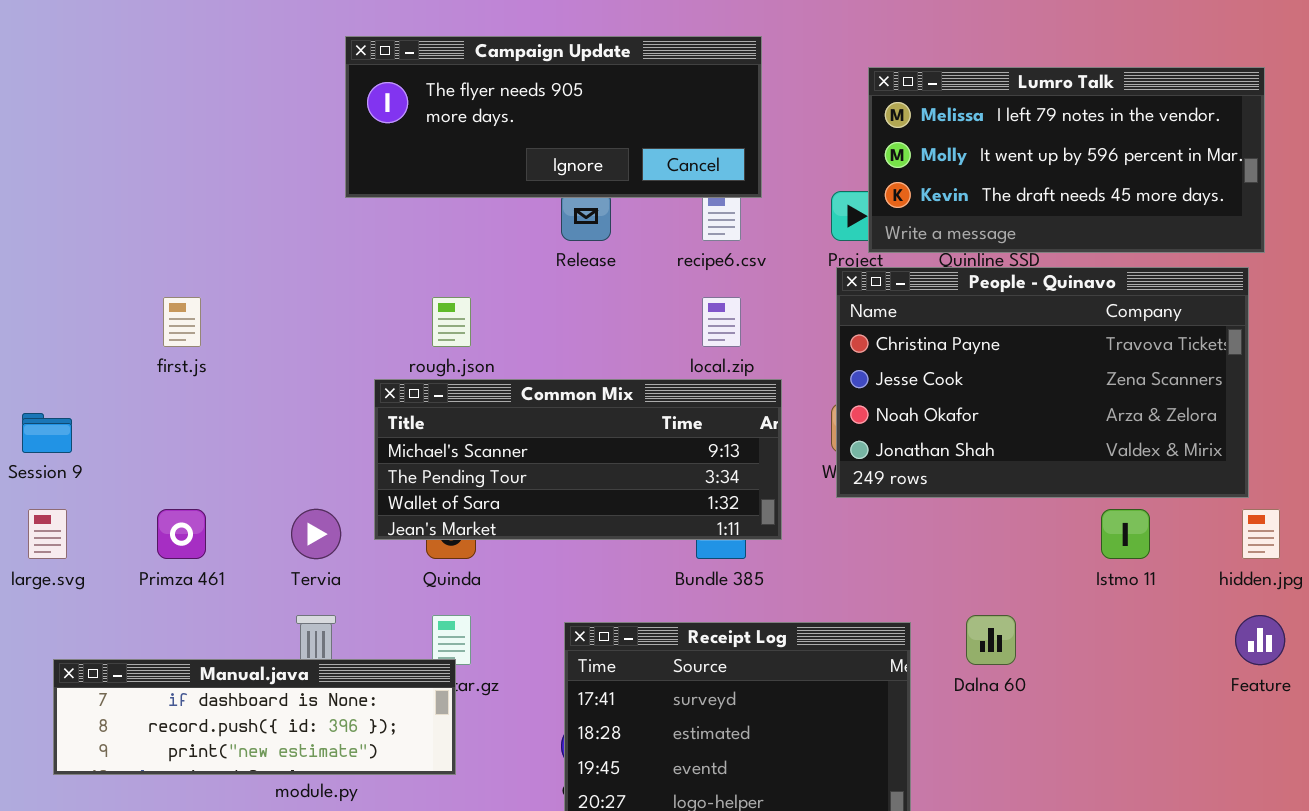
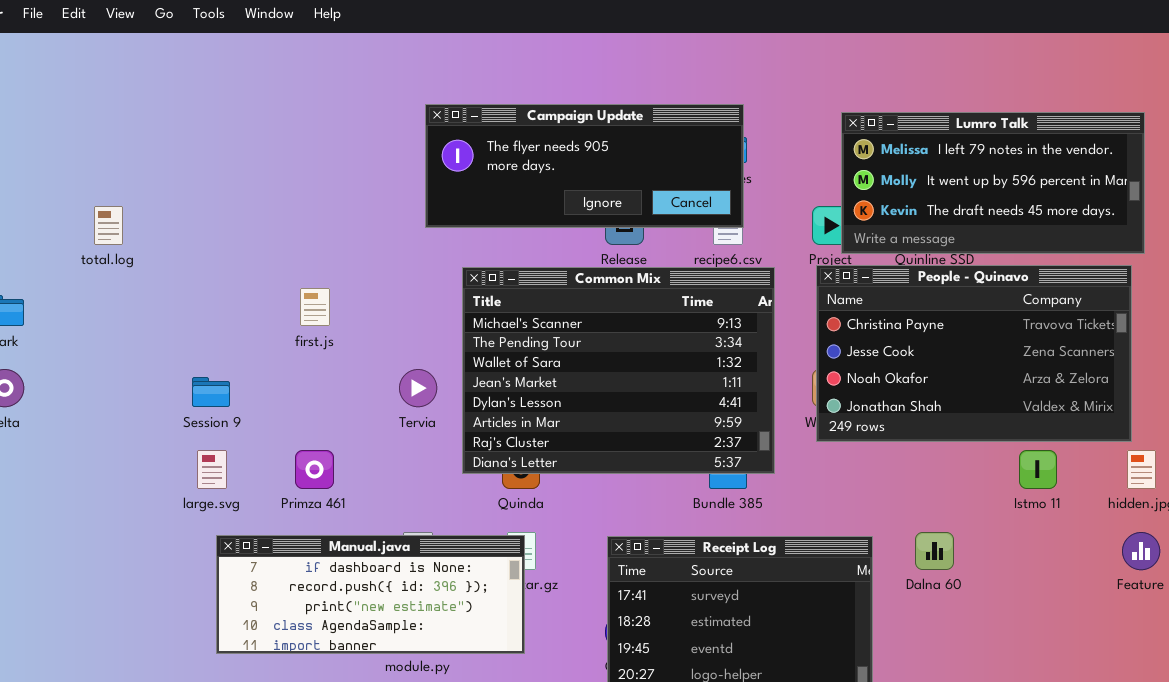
Campaign Update: [345,36,762,198] -> [425,104,744,228], moved
Common Mix: [374,379,782,540] -> [462,267,775,474], resized
Tervia: [291,509,341,559] -> [399,369,437,407], moved
Manual.java: [53,659,456,775] -> [216,535,525,654], resized

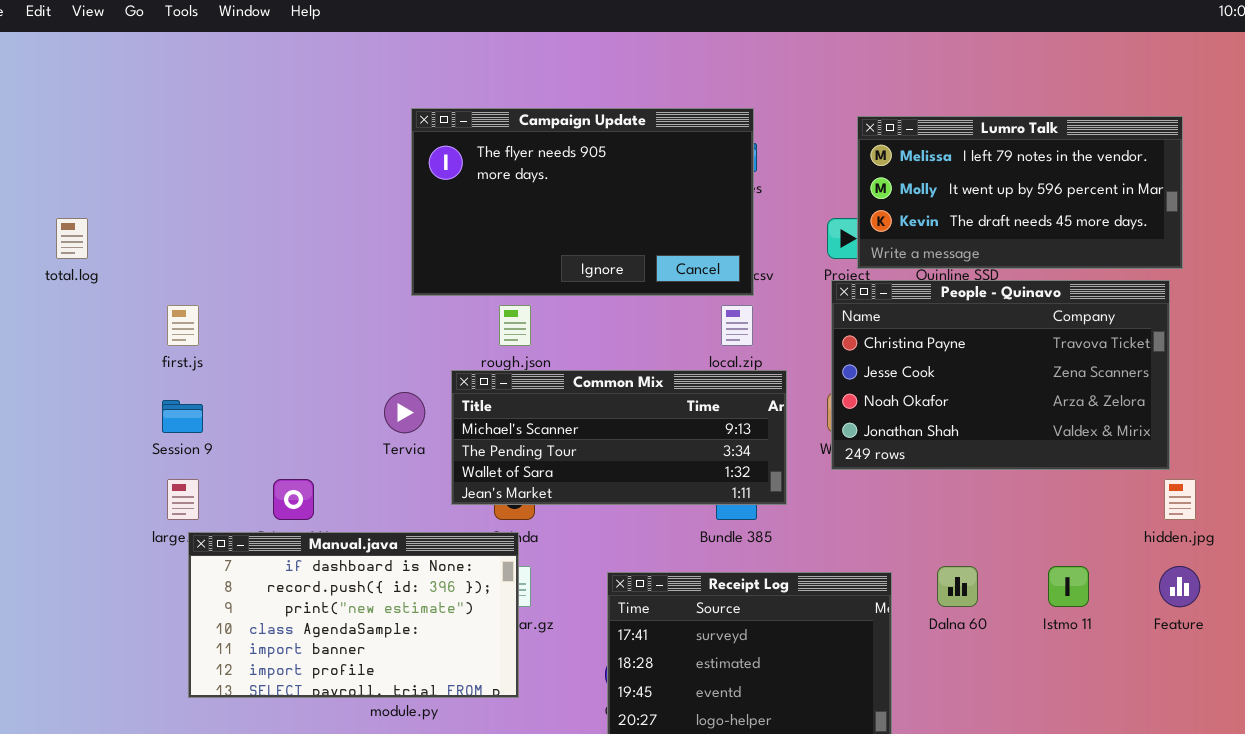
Campaign Update: [425,104,744,228] -> [411,108,754,296], resized
Common Mix: [462,267,775,474] -> [451,370,787,505], resized
first.js: [300,288,330,326] -> [167,305,199,346], moved
Istmo 11: [1019,450,1057,489] -> [1048,566,1089,607], moved
Manual.java: [216,535,525,654] -> [188,532,519,698], resized

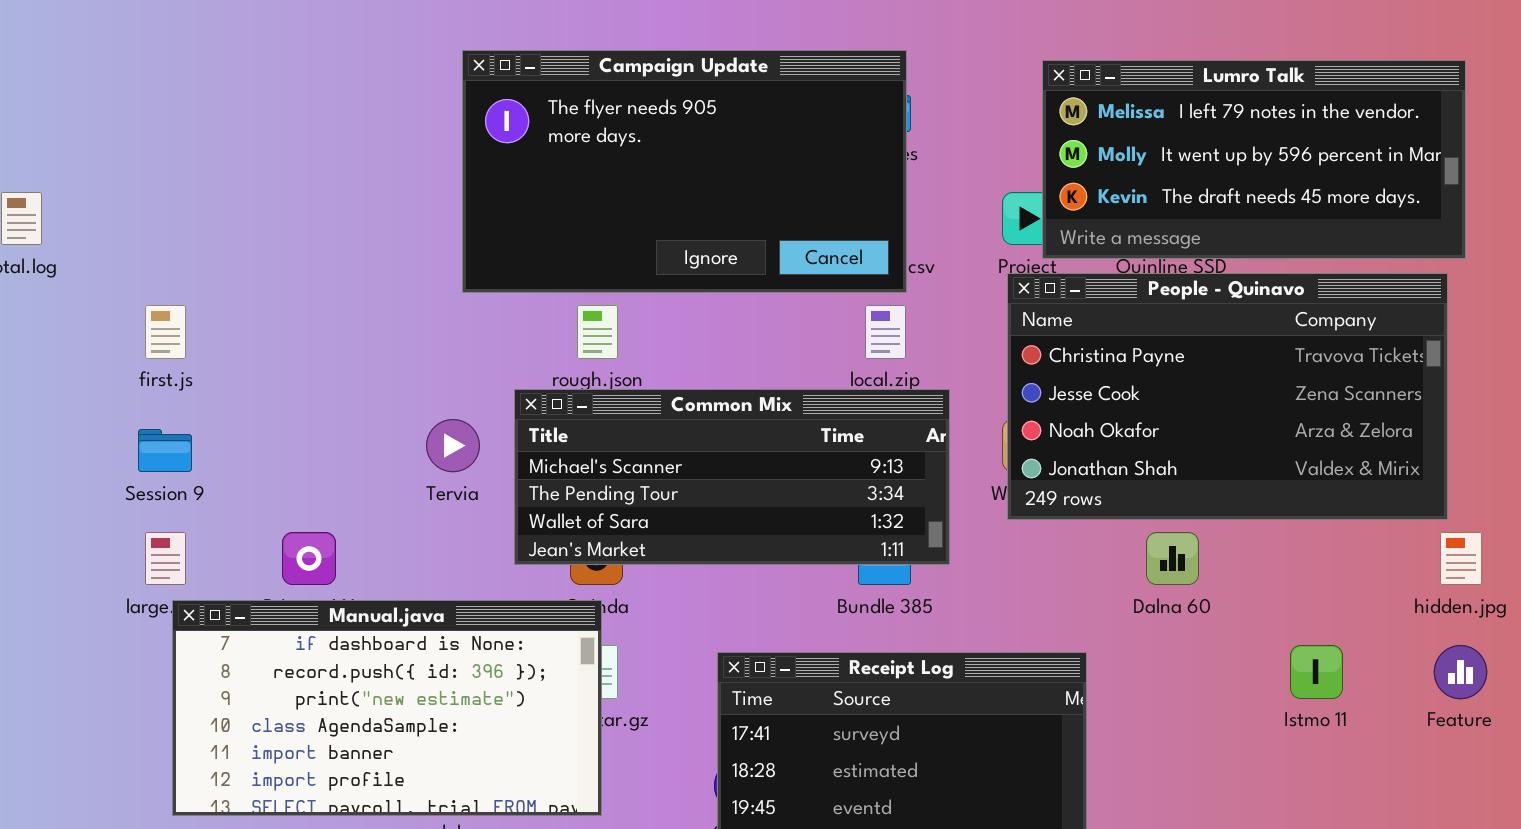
Dalna 60: [937,566,978,607] -> [1146,532,1199,585], moved

